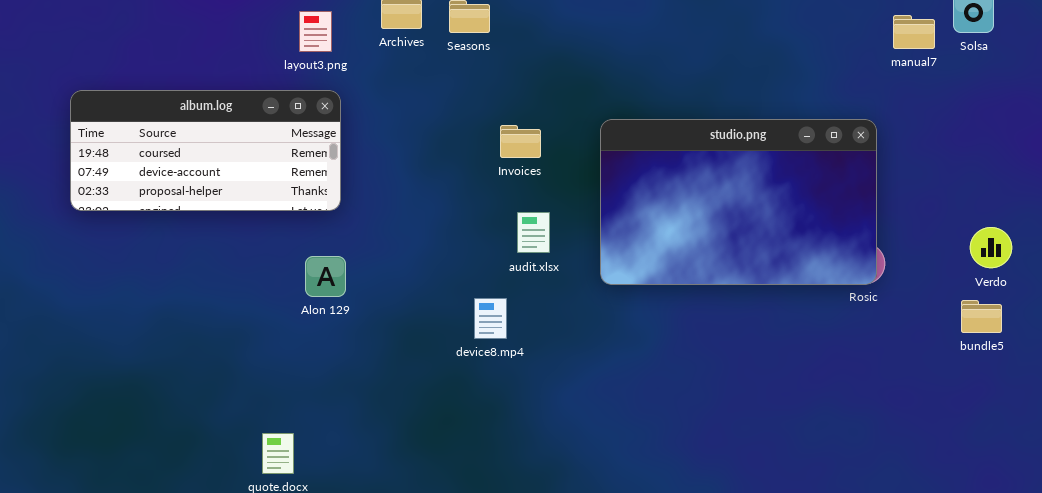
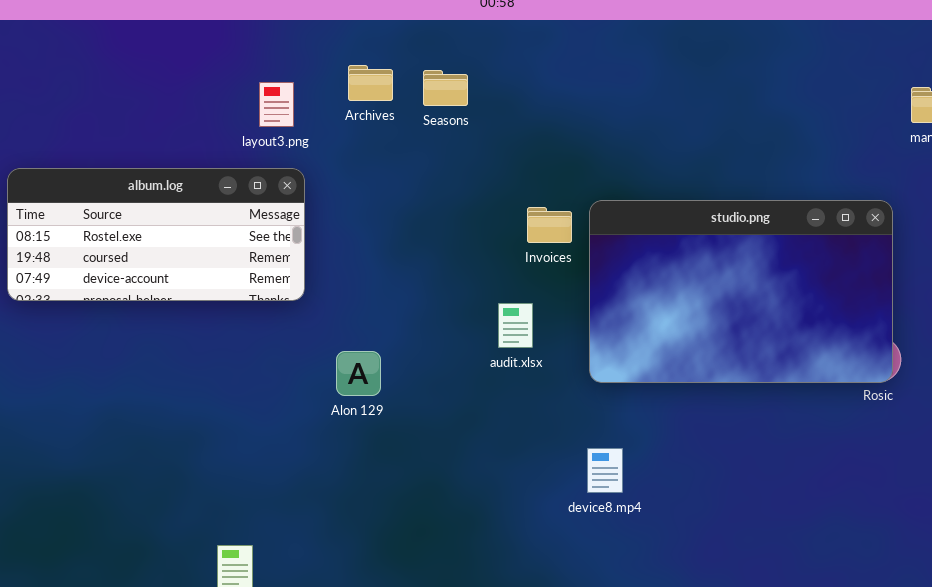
album.log: [70,90,341,211] -> [7,168,305,301], scrolled up 1 row
Invoices: [500,125,541,158] -> [527,207,572,243], moved
Alon 129: [305,256,346,297] -> [336,351,381,396], moved
device8.mp4: [474,298,507,339] -> [587,448,623,493], moved

